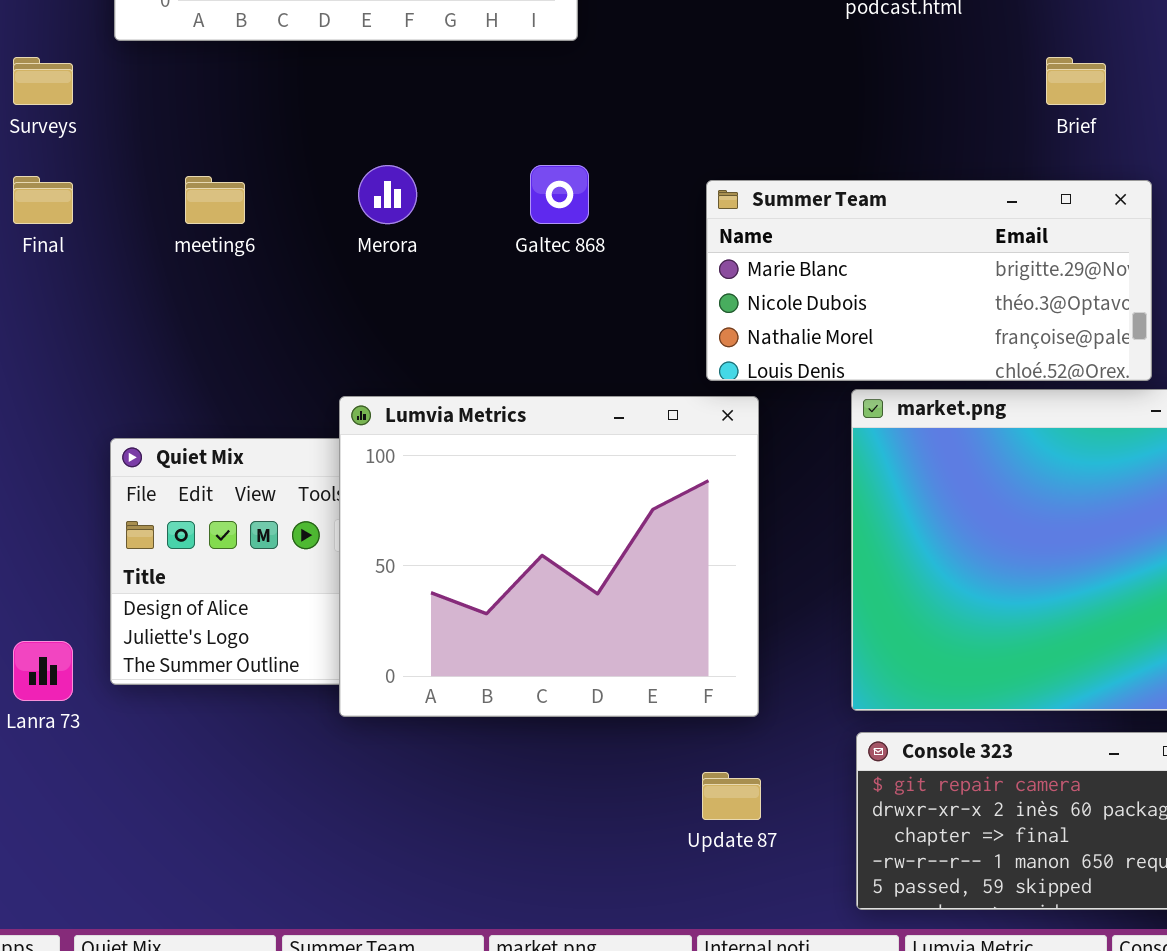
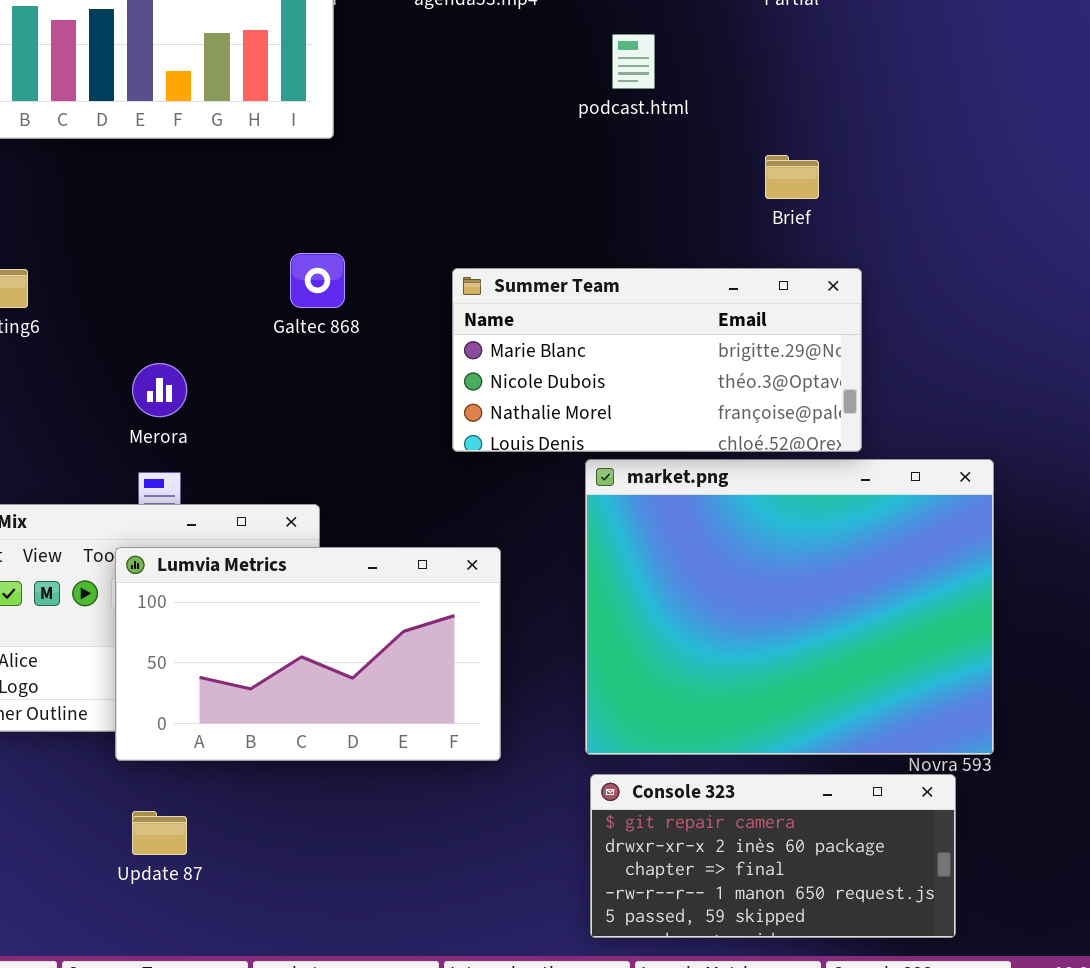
Merora: [358,165,417,224] -> [132,363,187,417], moved
Lumvia Metrics: [339,396,759,717] -> [115,547,501,761], resized
Update 87: [702,772,761,820] -> [132,811,187,855], moved

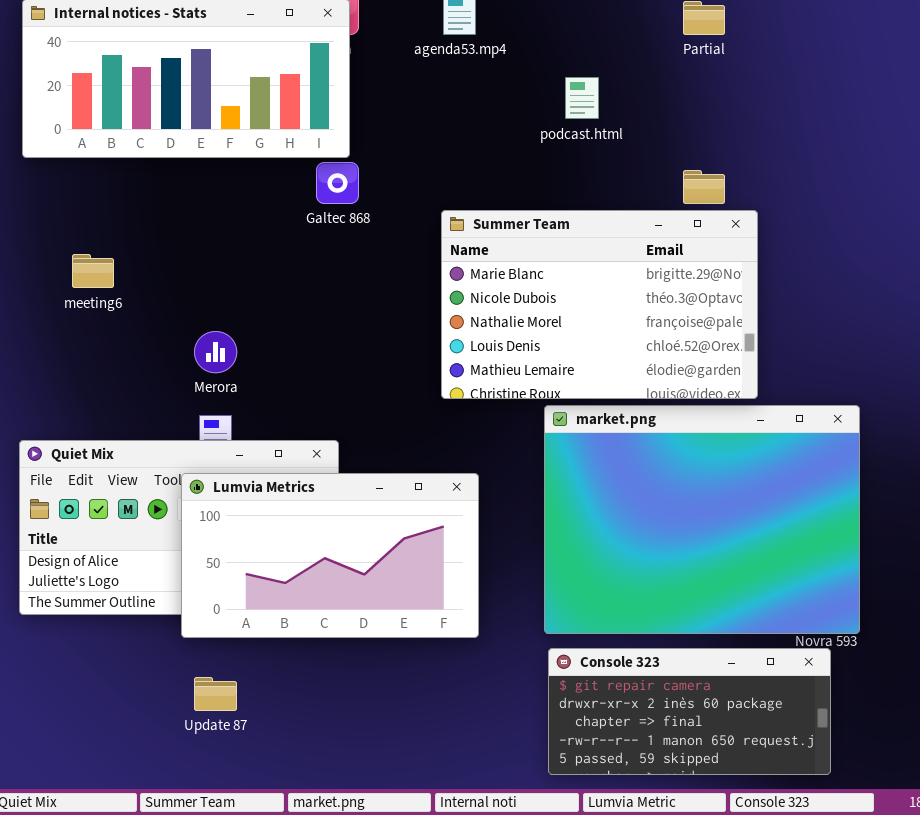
Galtec 868: [290,253,345,308] -> [316,162,359,204], moved
Summer Team: [452,268,862,452] -> [441,210,758,399], resized

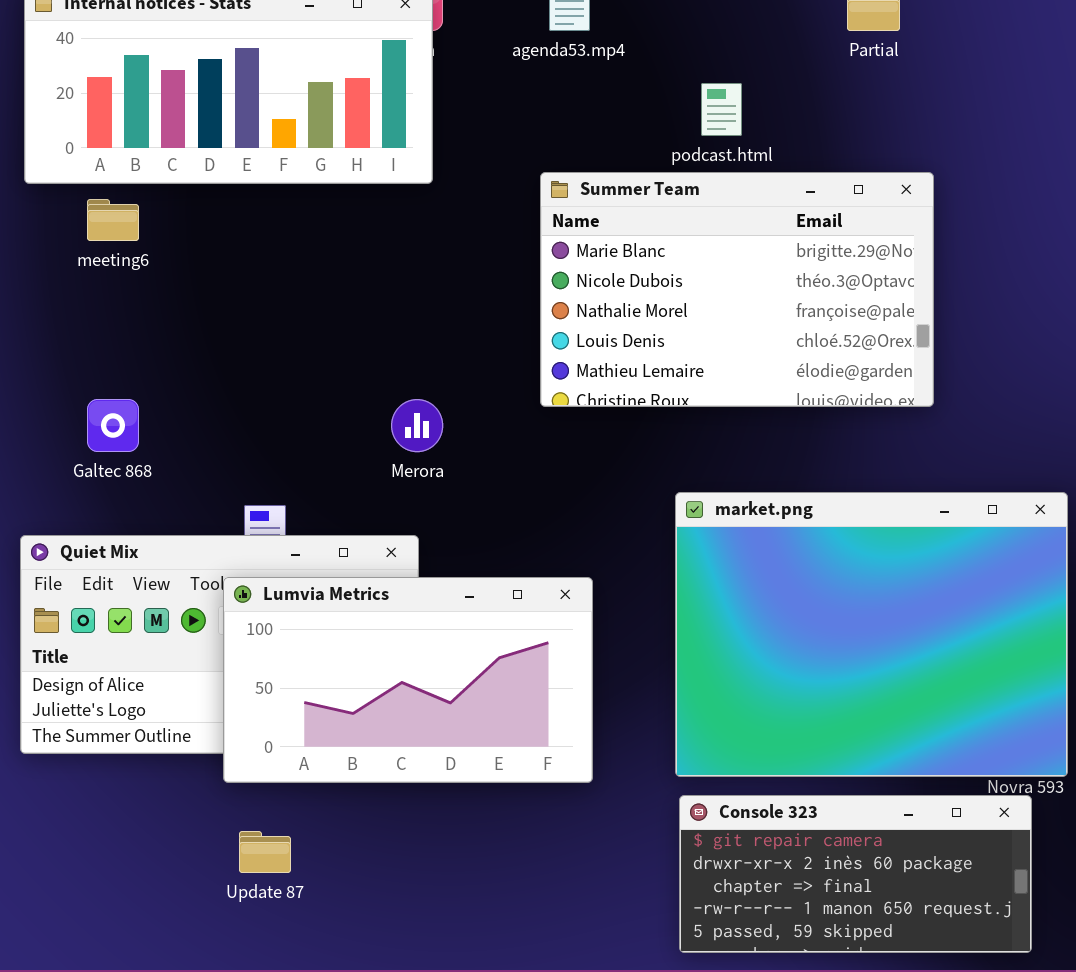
Galtec 868: [316,162,359,204] -> [87,399,139,452], moved
Summer Team: [441,210,758,399] -> [540,172,934,407], moved
meeting6: [72,254,114,288] -> [87,199,139,241], moved
Merora: [194,331,237,373] -> [391,399,443,452], moved

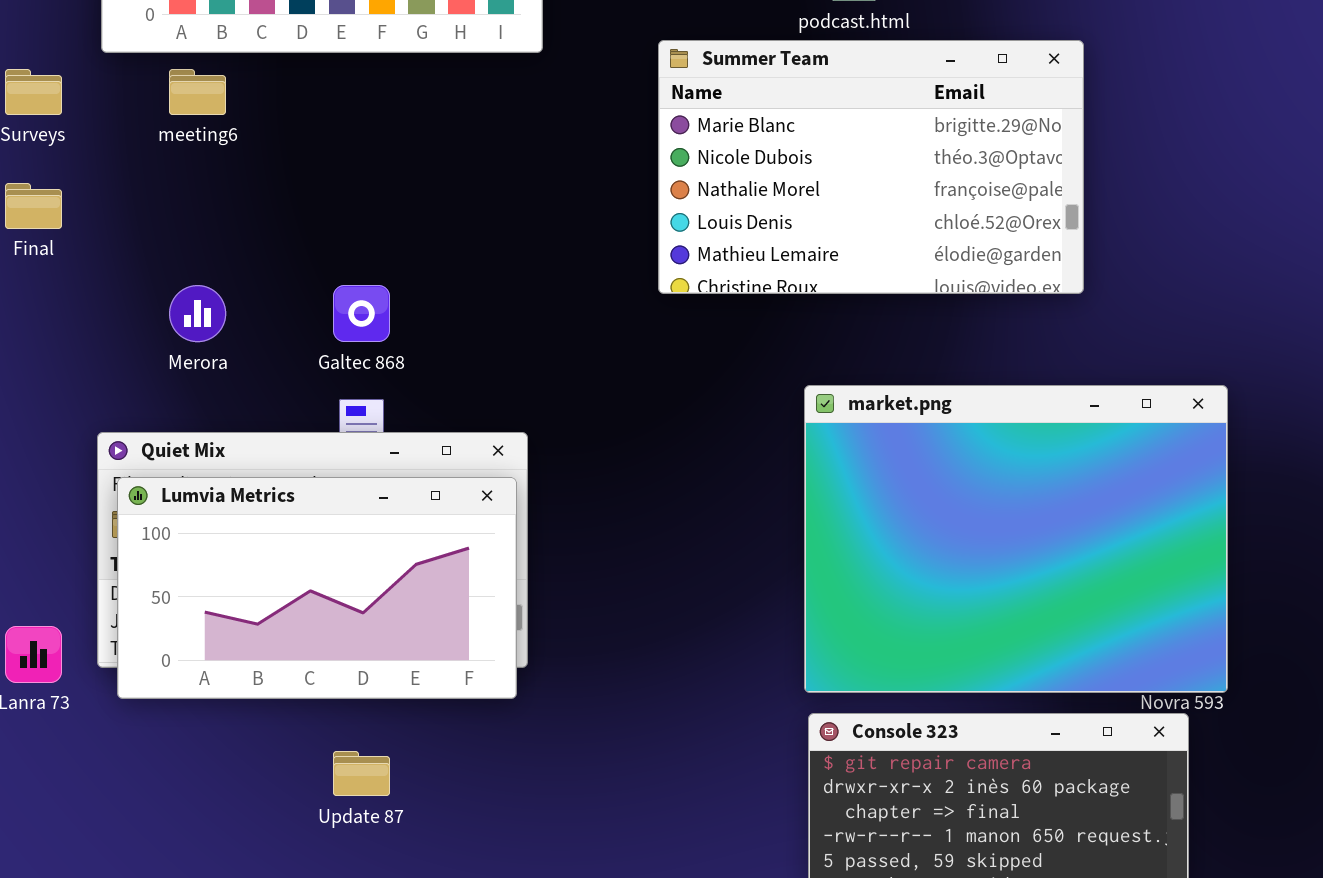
Galtec 868: [87,399,139,452] -> [333,285,390,342], moved
Merora: [391,399,443,452] -> [169,285,226,342], moved
Lumvia Metrics: [223,577,593,783] -> [117,477,517,699], moved

